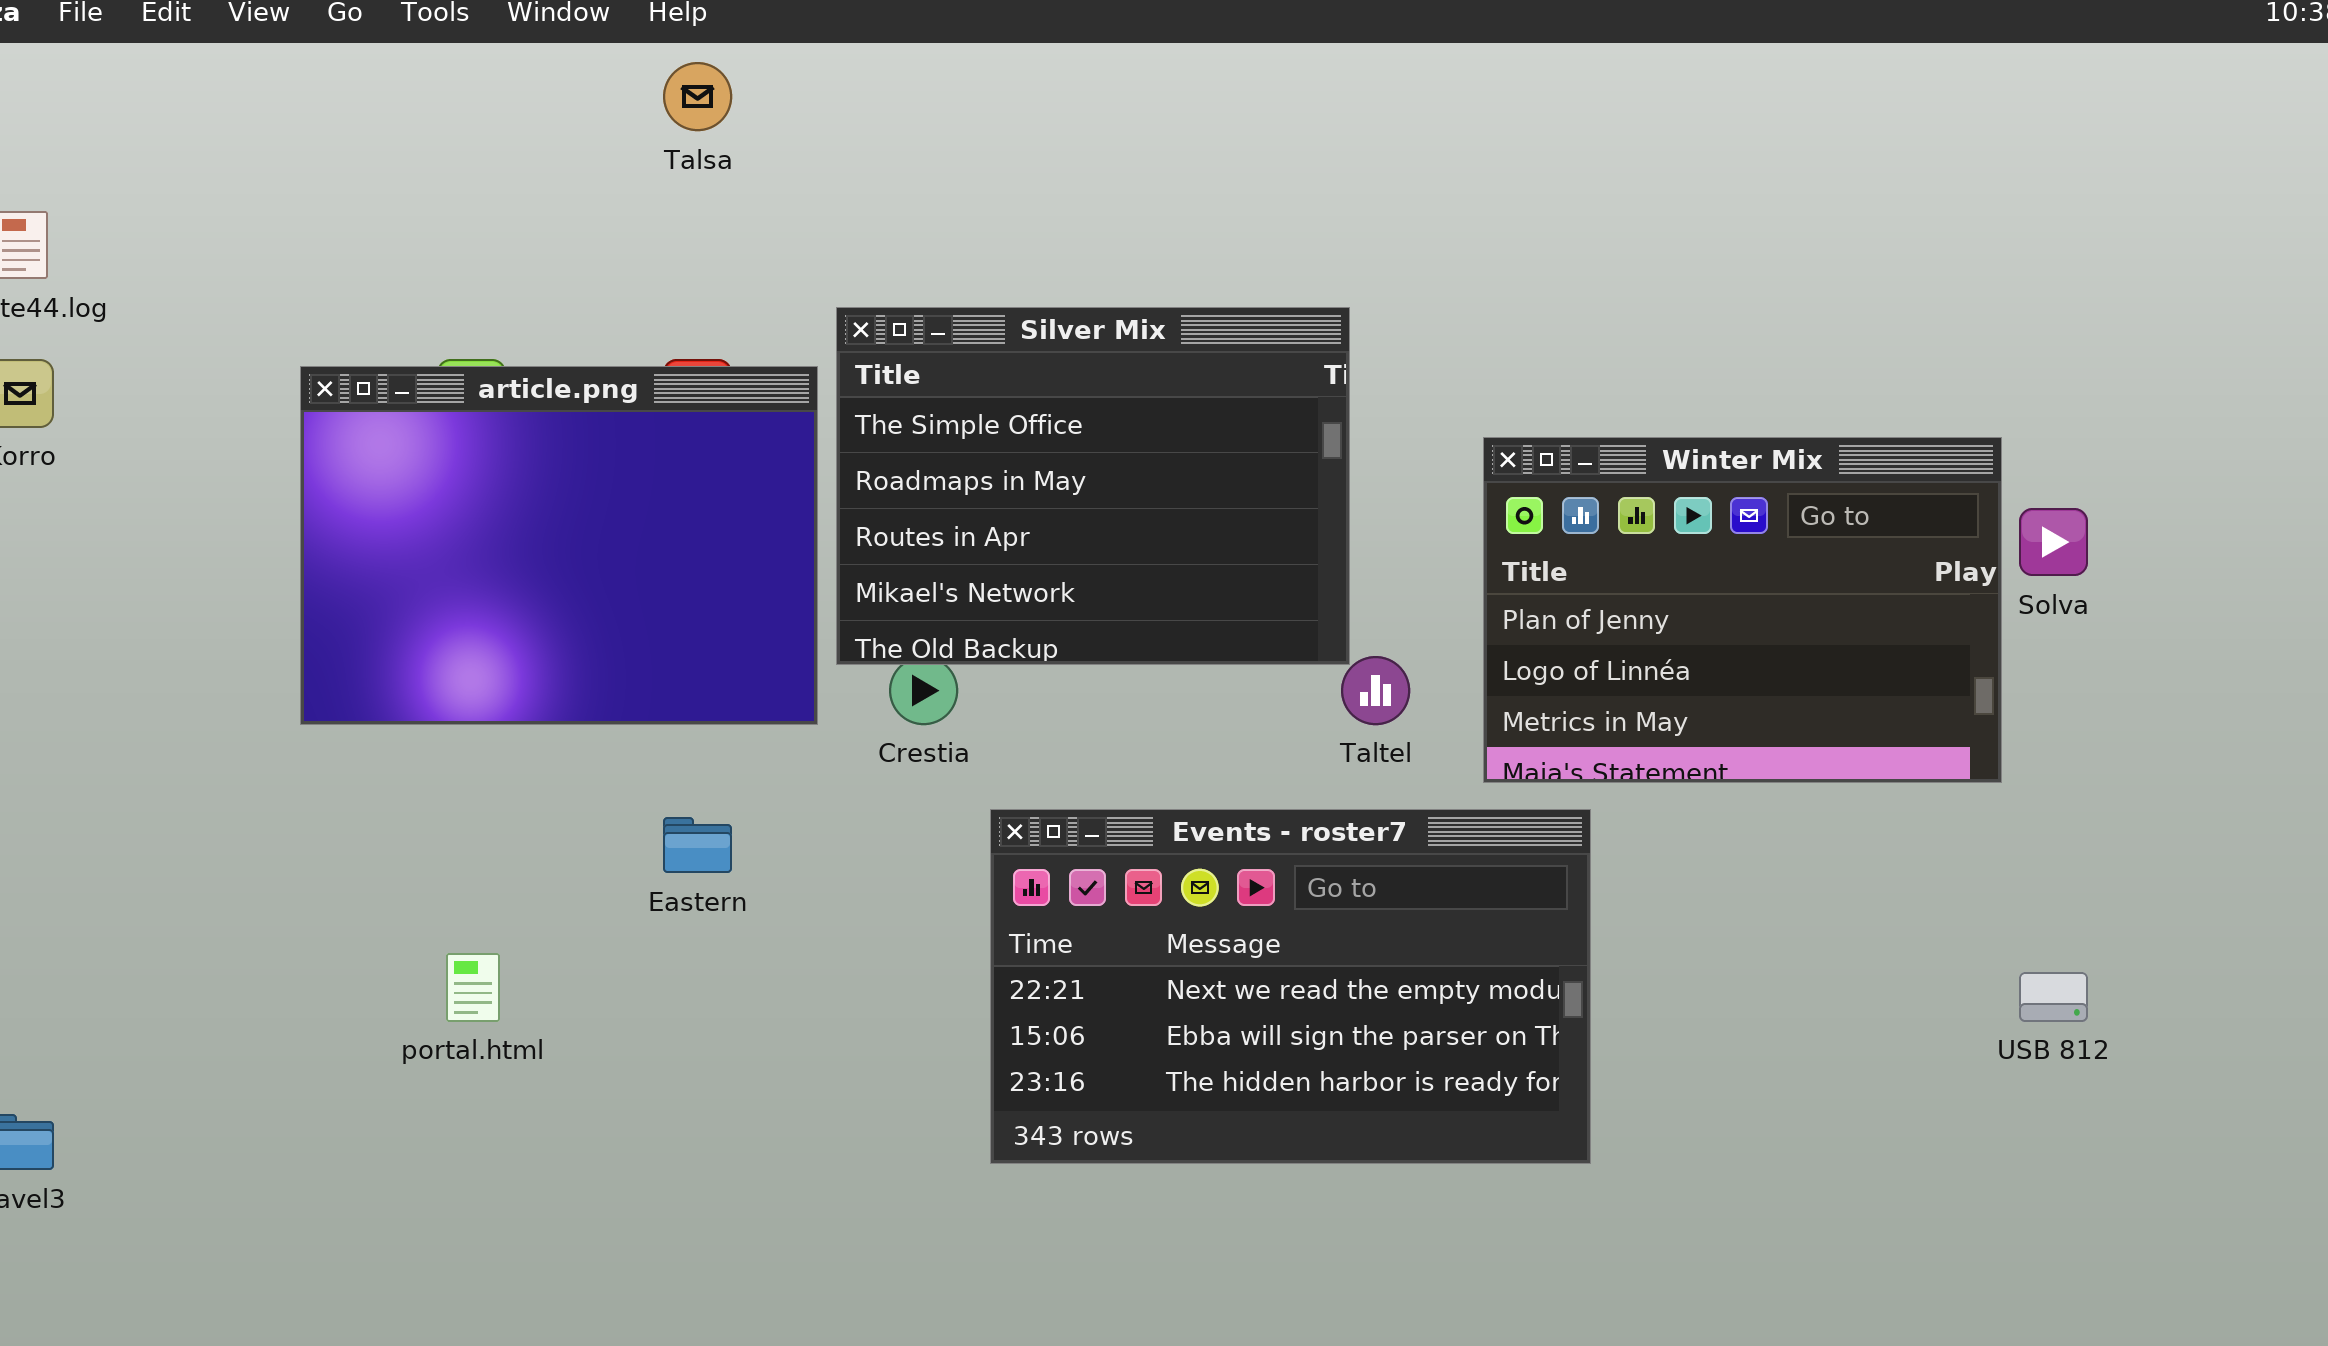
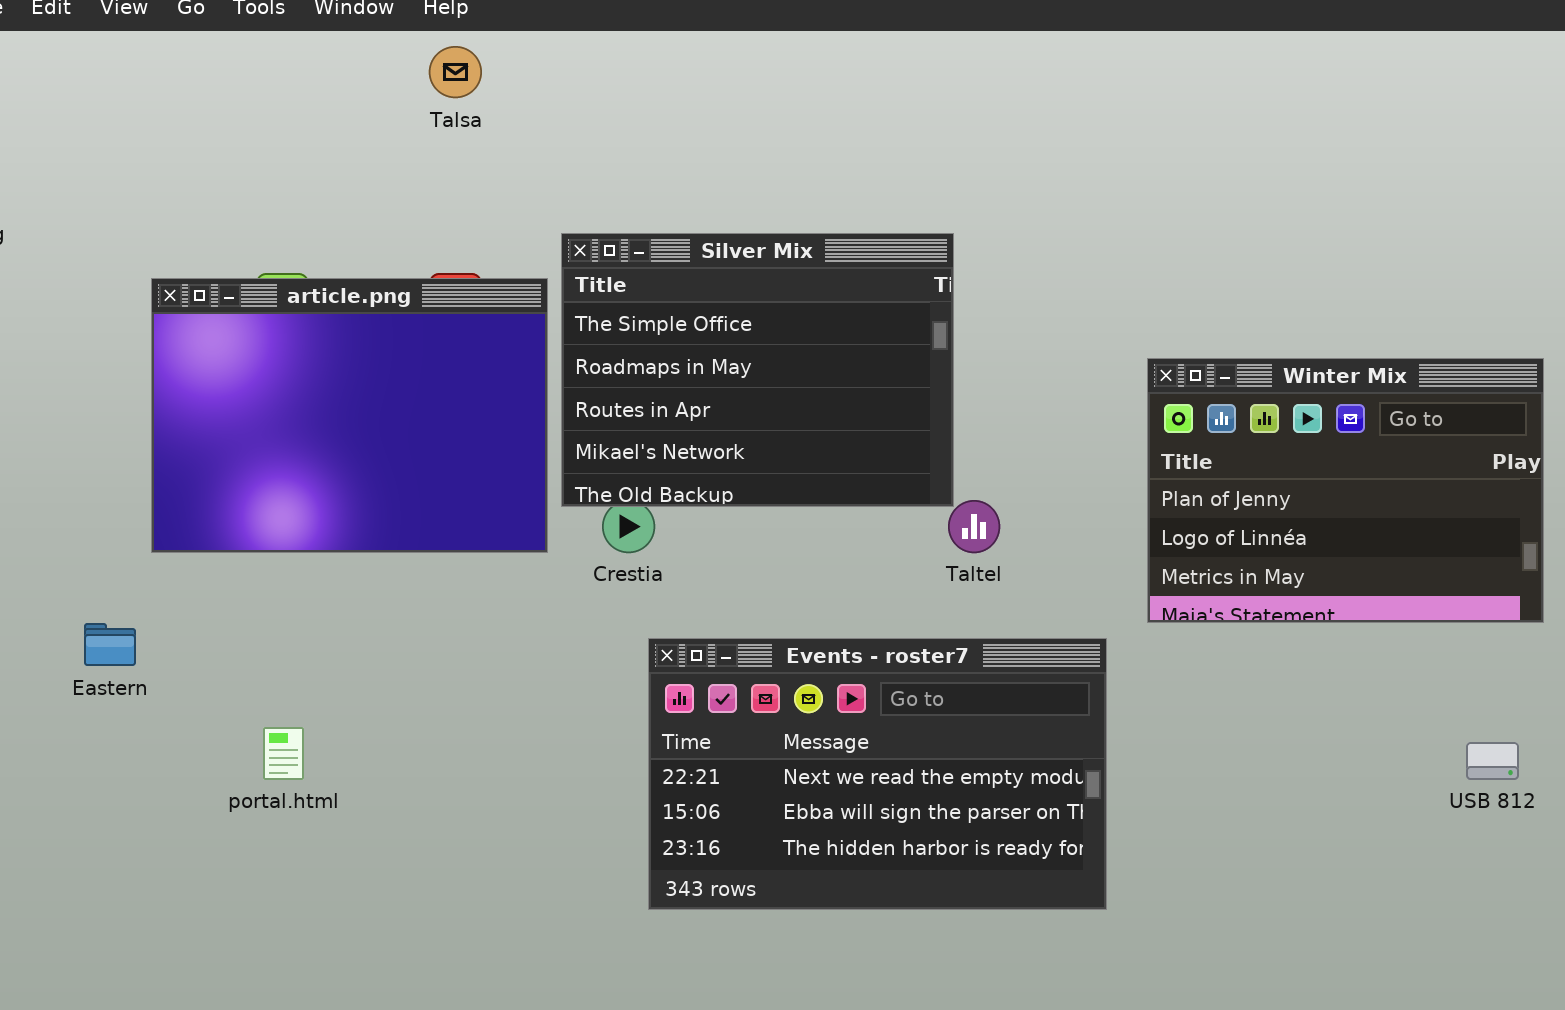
Winter Mix: [1483,437,2002,783] -> [1147,358,1544,623], moved
Events - roster7: [990,809,1591,1164] -> [648,638,1107,910], moved
Eastern: [663,817,732,873] -> [84,623,136,666], moved

